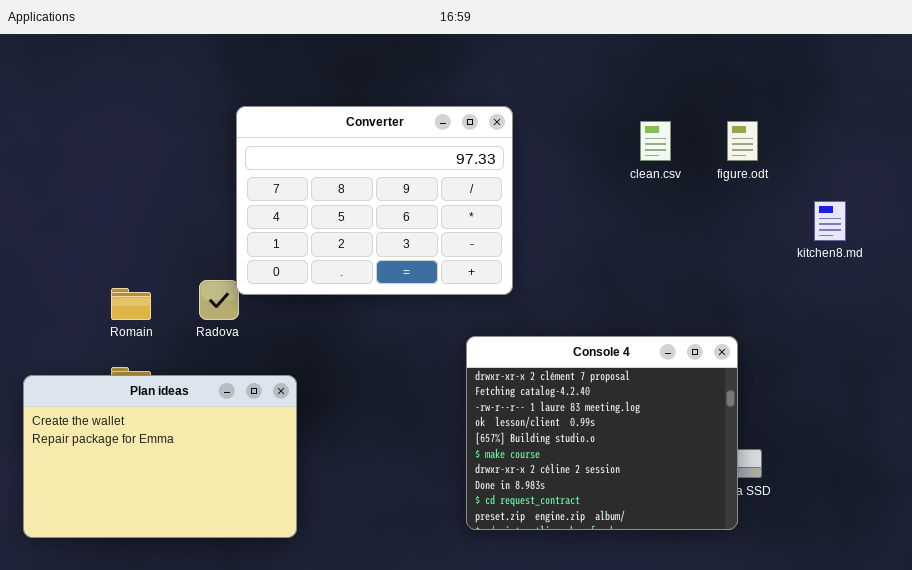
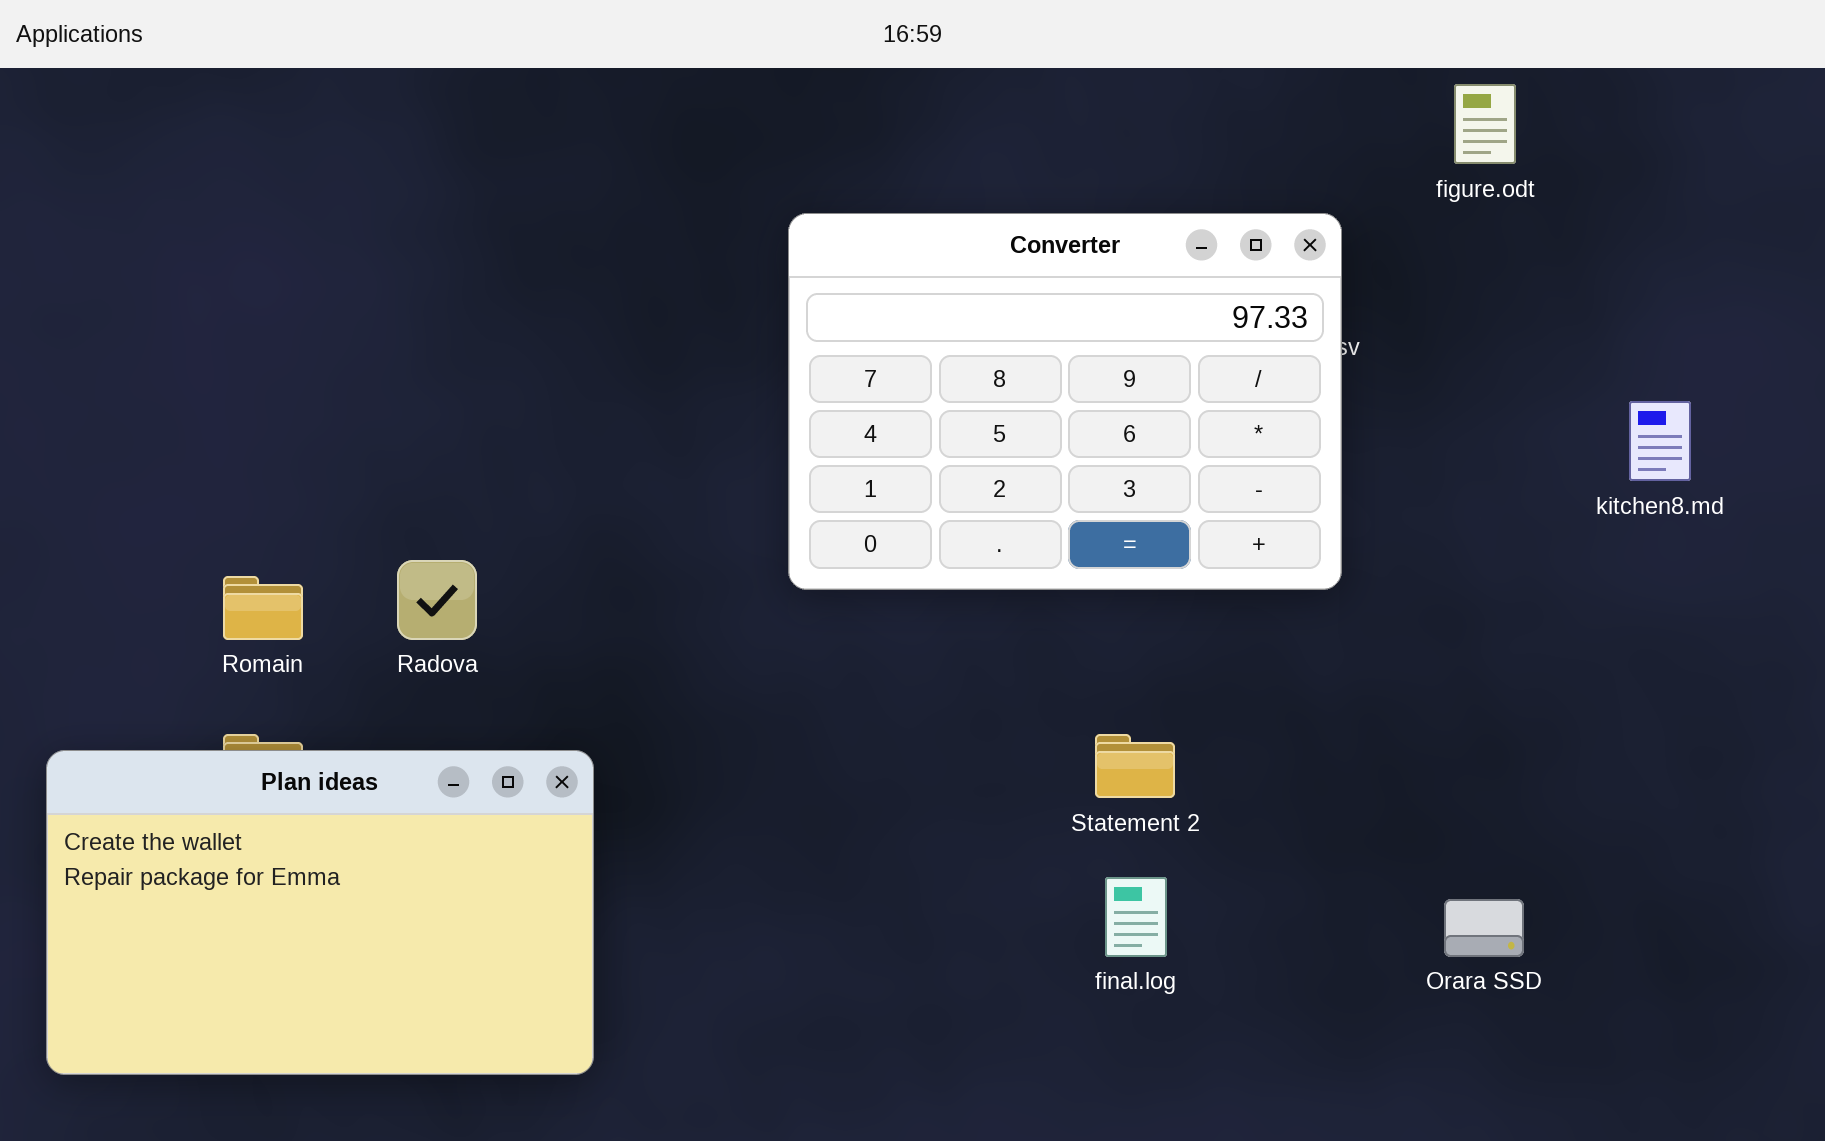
Converter: [236,106,513,295] -> [788,213,1342,590], moved
figure.odt: [727,121,758,161] -> [1454,84,1516,164], moved
Console 4: [466,336,738,530] -> none, closed

